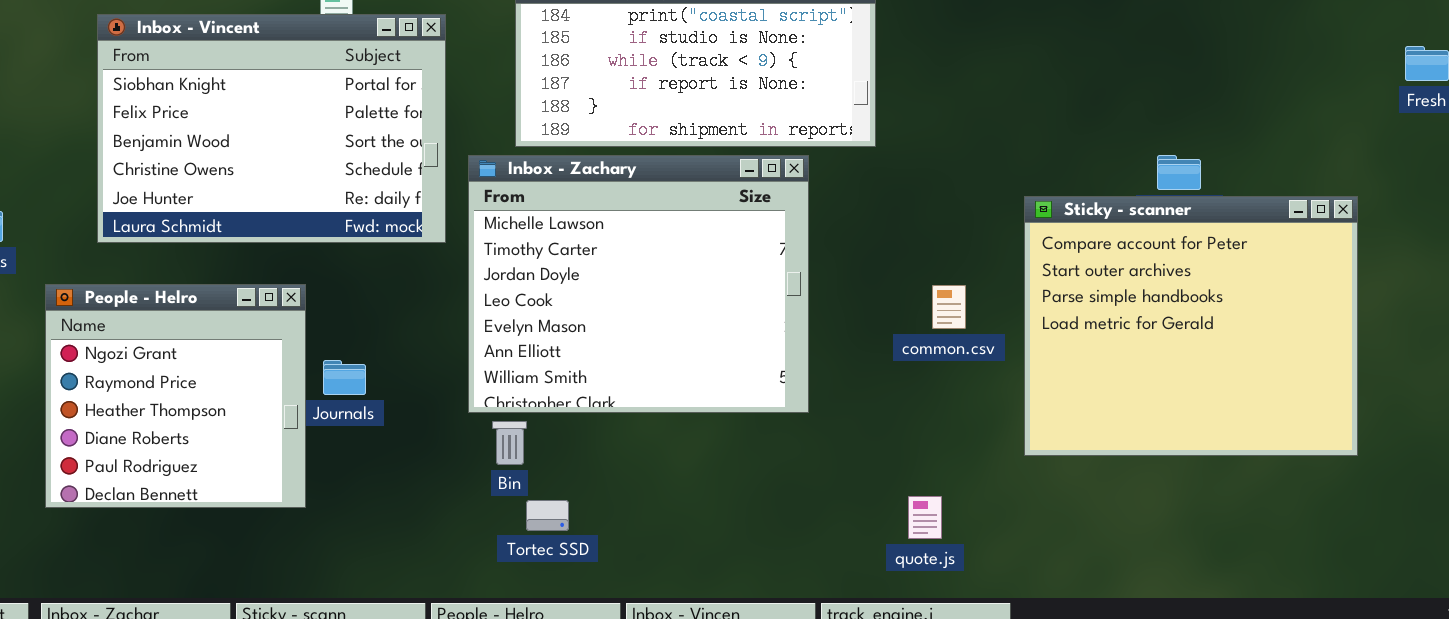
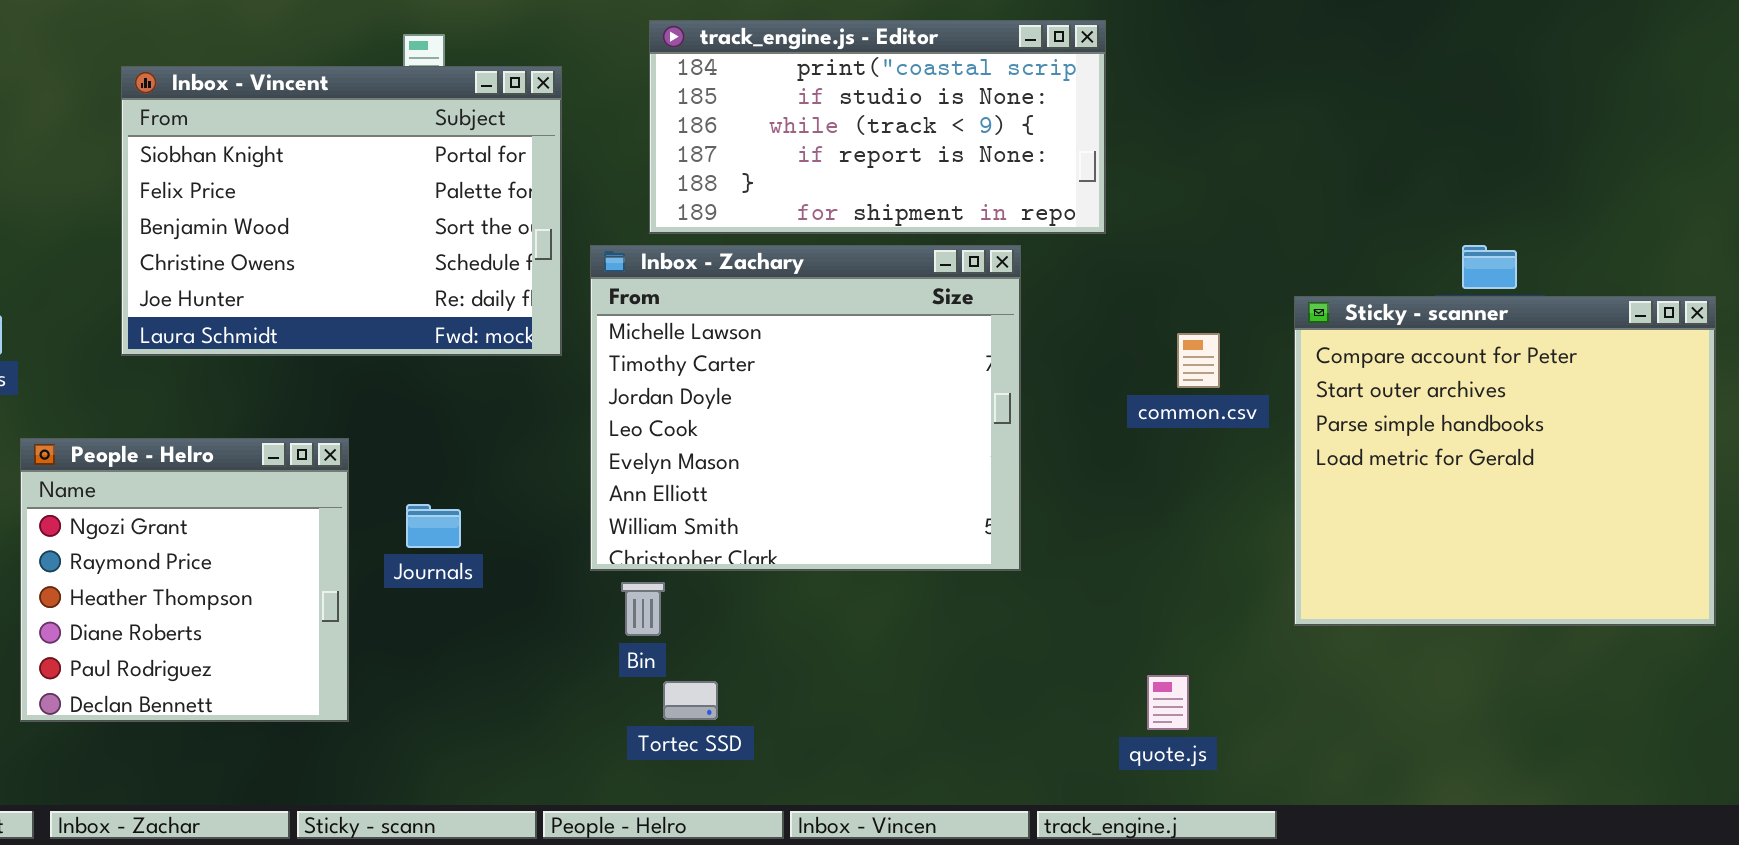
People - Helro: [45,284,306,508] -> [20,438,349,722], moved
common.csv: [932,285,966,329] -> [1177,333,1220,388], moved

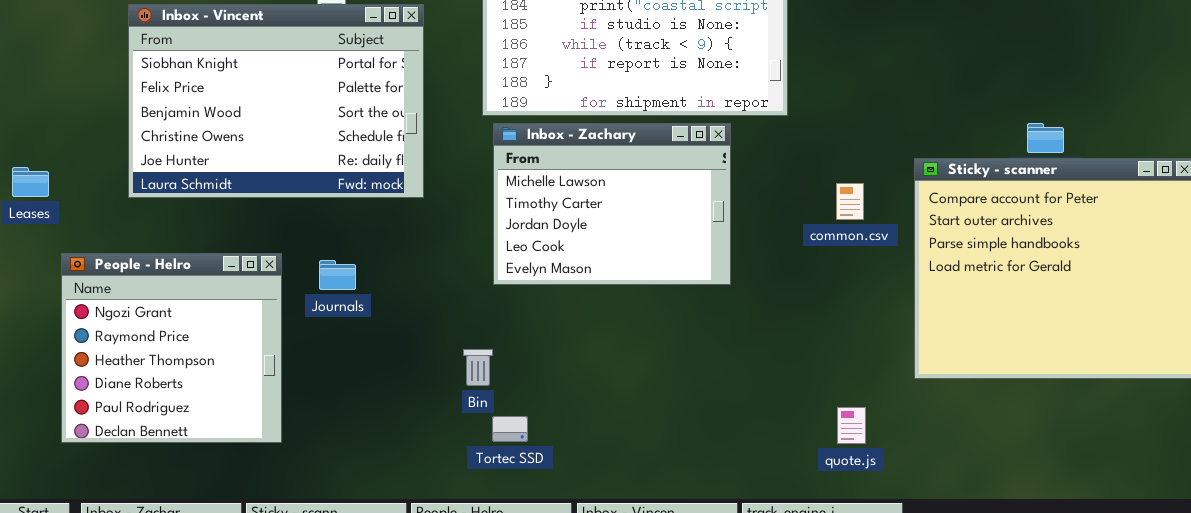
Inbox - Zachary: [590,245,1021,571] -> [493,123,731,285], resized
Journals: [406,504,461,548] -> [319,260,356,290], moved
quote.js: [1147,675,1189,730] -> [837,407,866,444], moved

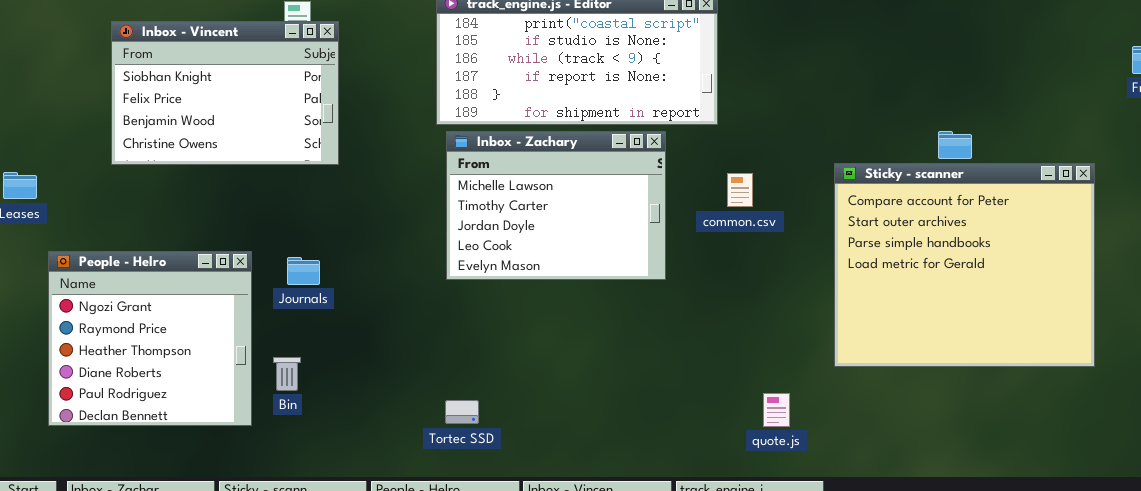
Inbox - Vincent: [128,4,424,198] -> [111,21,339,165], resized
common.csv: [836,183,864,220] -> [727,173,753,207], moved
Bin: [463,349,493,386] -> [273,357,301,391], moved

